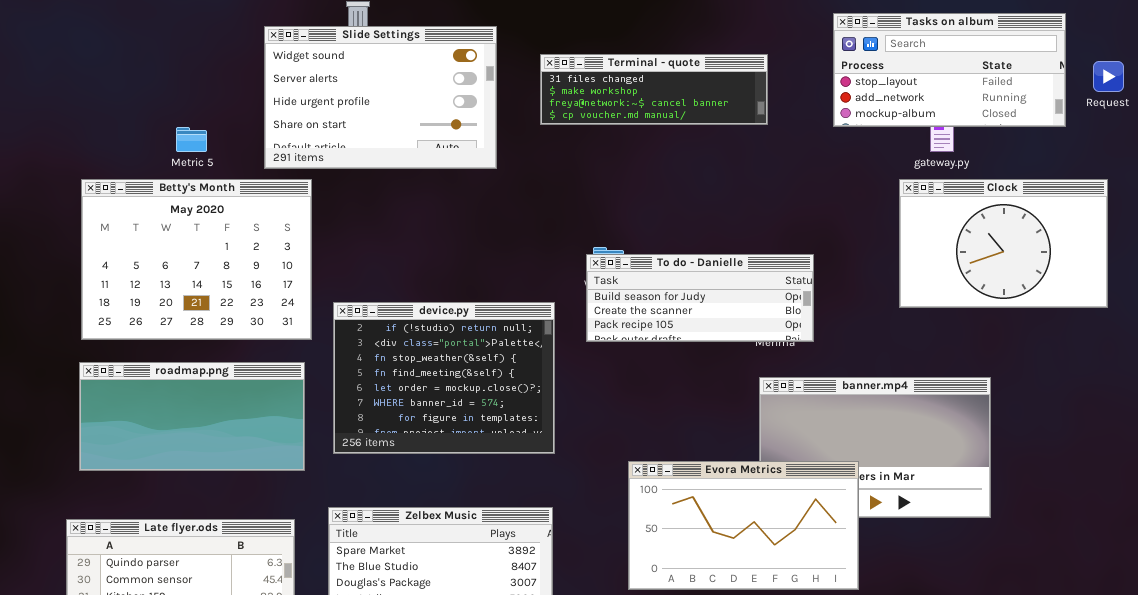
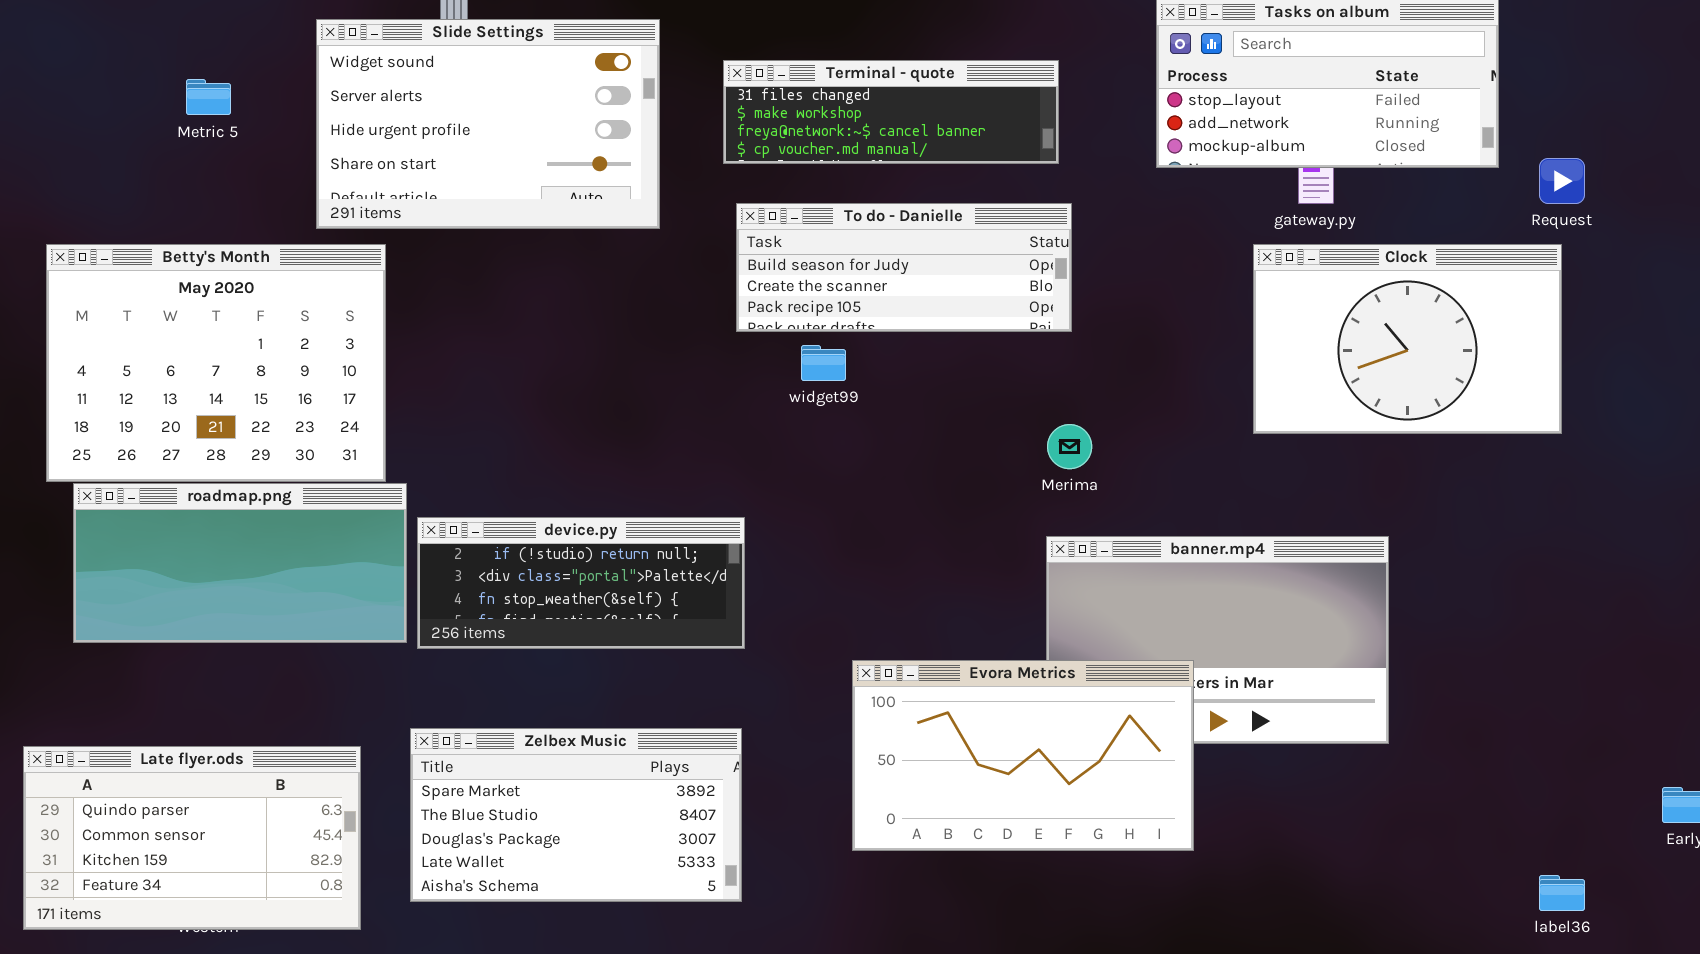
Request: [1093,61,1124,92] -> [1539,158,1585,204], moved
Metric 5: [176,127,207,152] -> [186,79,231,115], moved
To do - Danielle: [586,254,814,342] -> [736,203,1072,332], moved
device.py: [333,302,555,454] -> [417,517,745,649], resized
roadmap.png: [79,362,305,471] -> [73,483,407,643], moved

